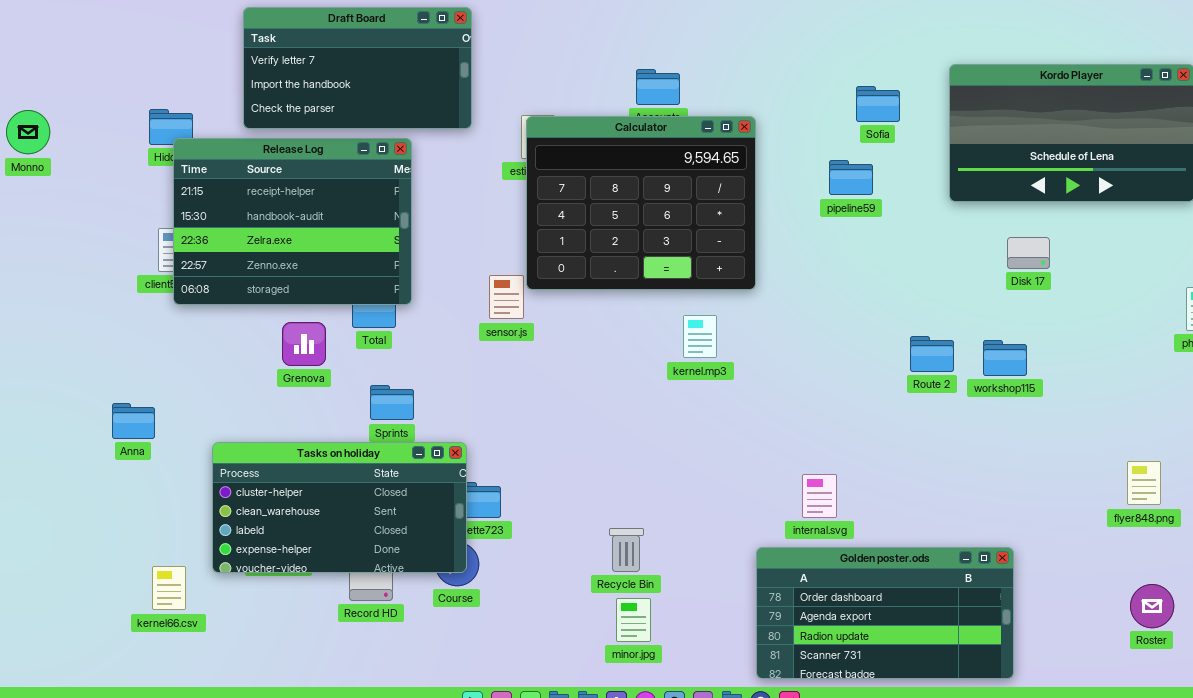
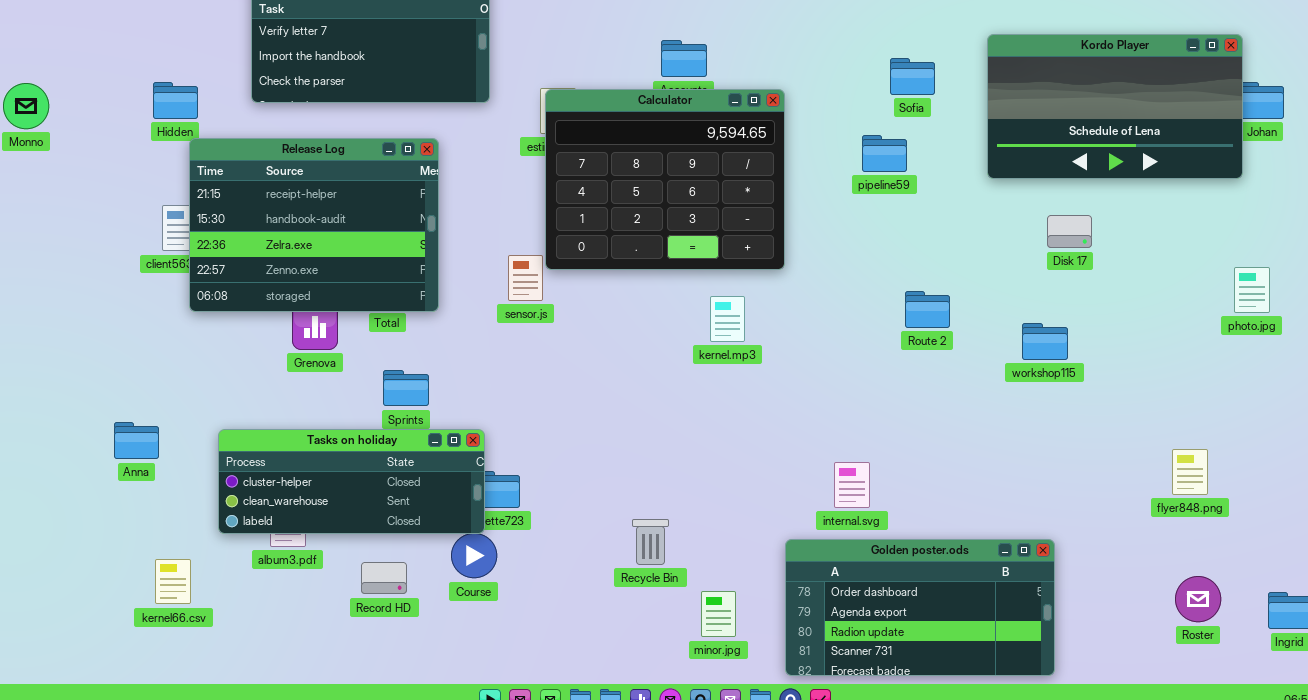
Release Log: [173,138,412,305] -> [189,138,439,312], moved
Route 2: [910,336,954,372] -> [905,291,950,328], moved
Anna: [112,403,155,439] -> [114,422,159,459], moved
Tasks on holiday: [212,442,467,573] -> [218,429,485,534], resized
minor.jpg: [616,598,651,642] -> [701,591,736,637], moved

